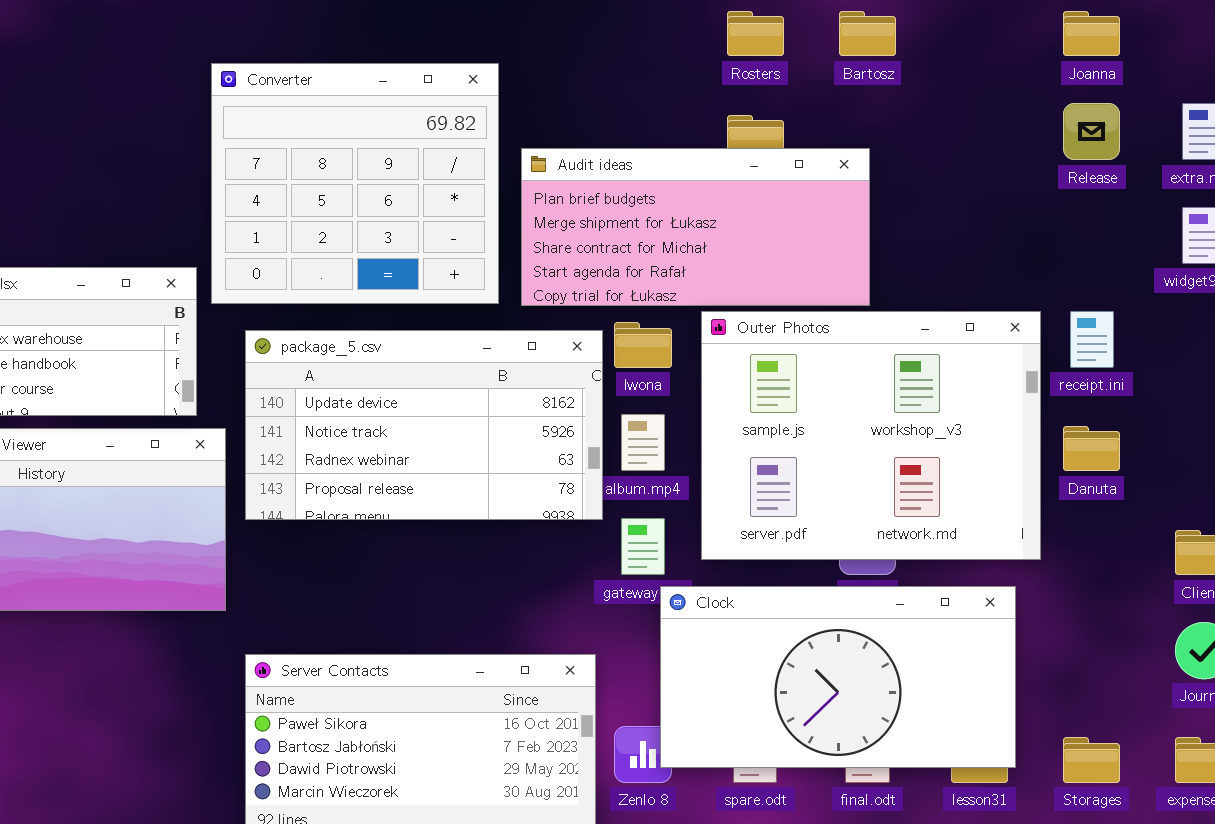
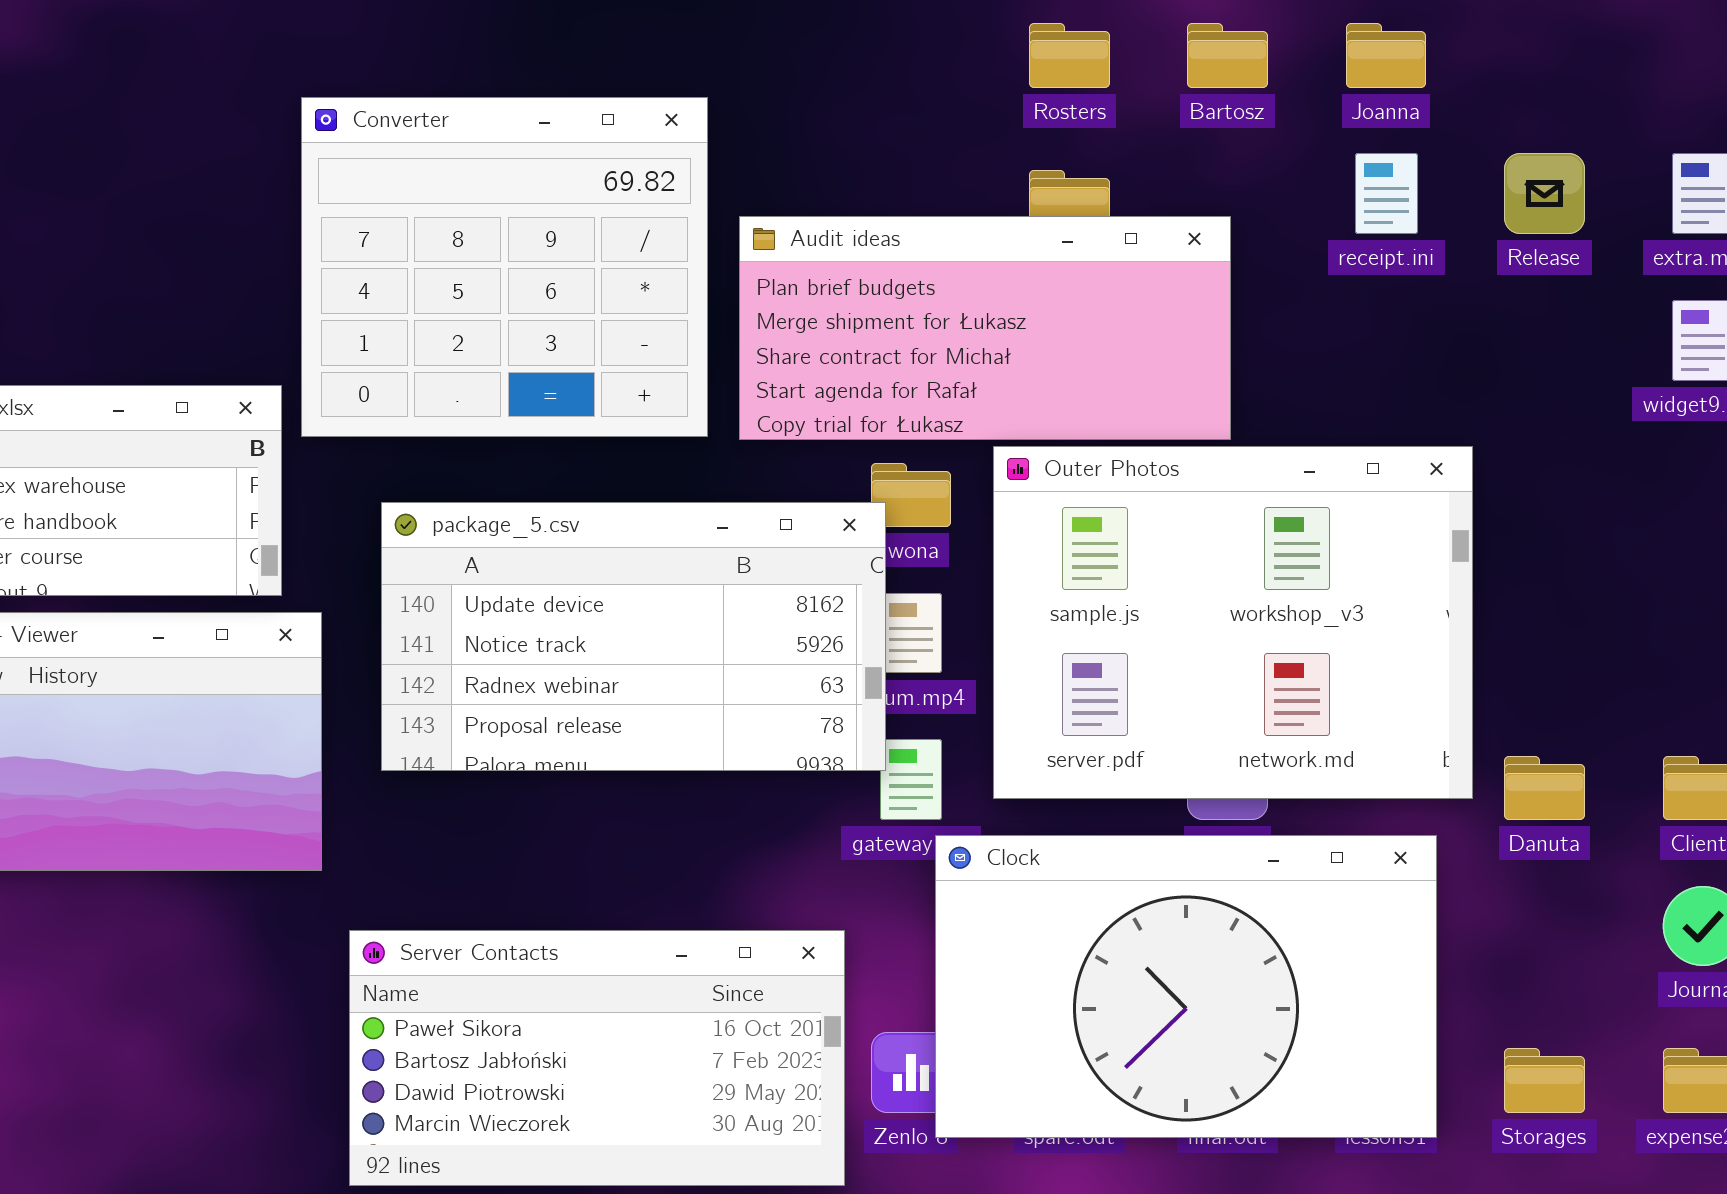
Joanna: [1063,11,1120,56] -> [1346,23,1426,88], moved
receipt.ini: [1070,311,1114,368] -> [1355,153,1418,234], moved
package_5.csv: [245,330,603,520] -> [381,502,886,771], moved
Danuta: [1063,426,1120,471] -> [1504,756,1585,820], moved
Clock: [660,586,1016,768] -> [935,835,1437,1138], resized

